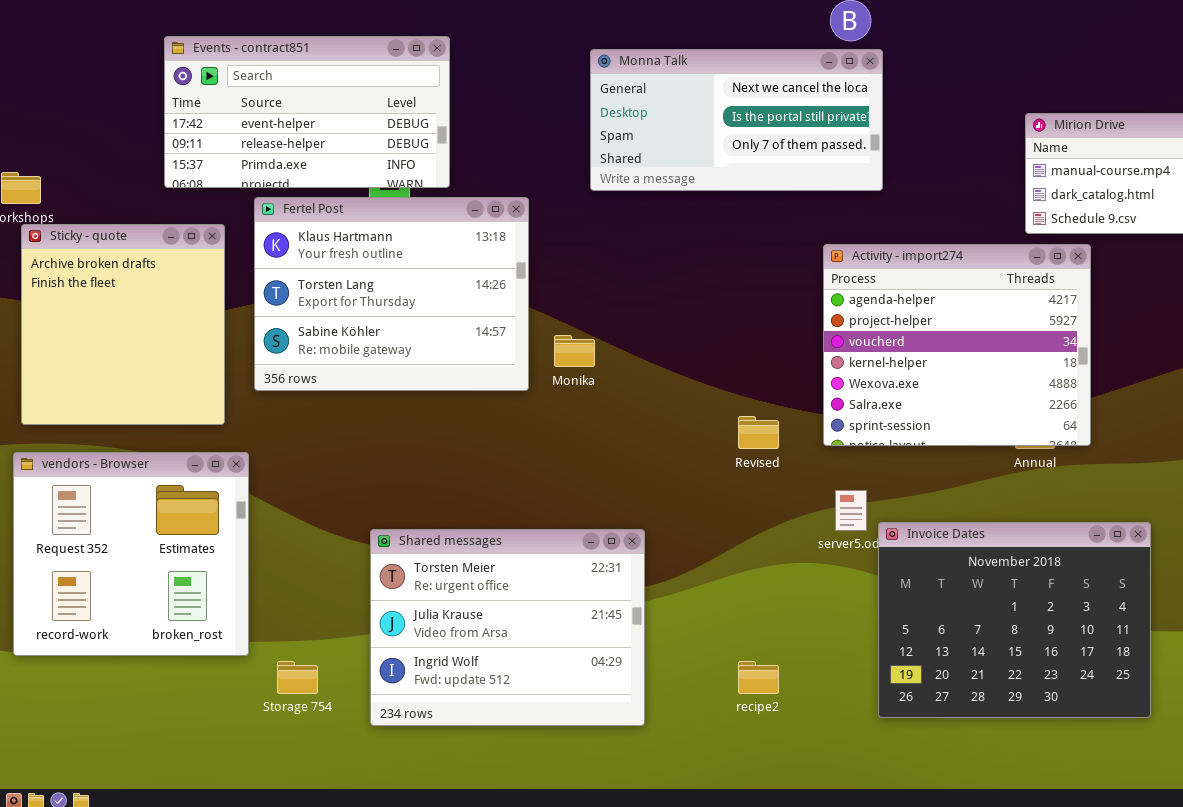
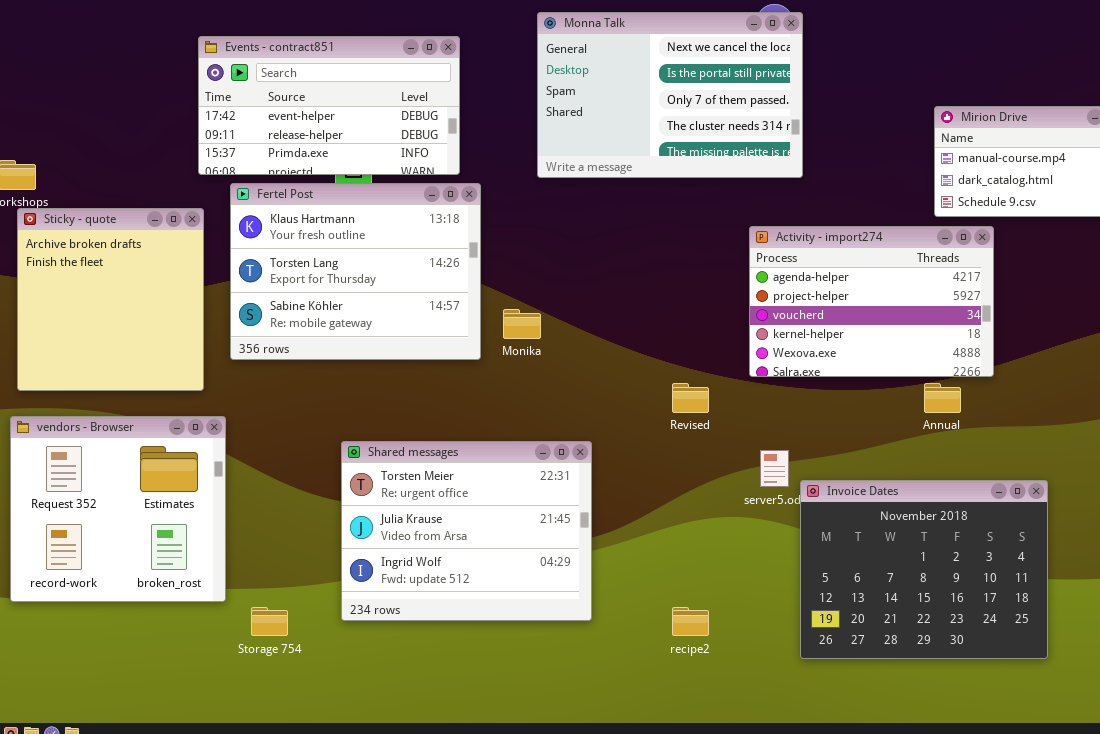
Events - contract851: [164,36,450,188] -> [198,36,460,175], moved
Monna Talk: [590,49,883,191] -> [537,12,803,178], resized
Activity - import274: [823,244,1091,446] -> [749,226,994,377], resized
Shared messages: [370,529,645,726] -> [341,441,592,621], moved

